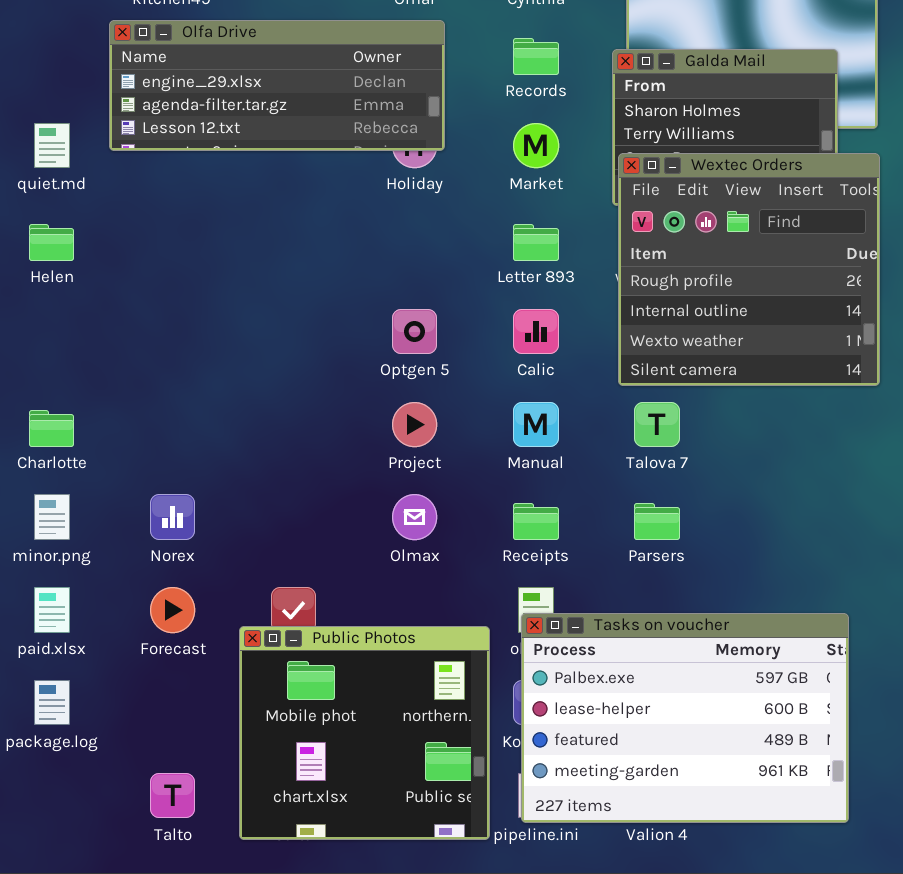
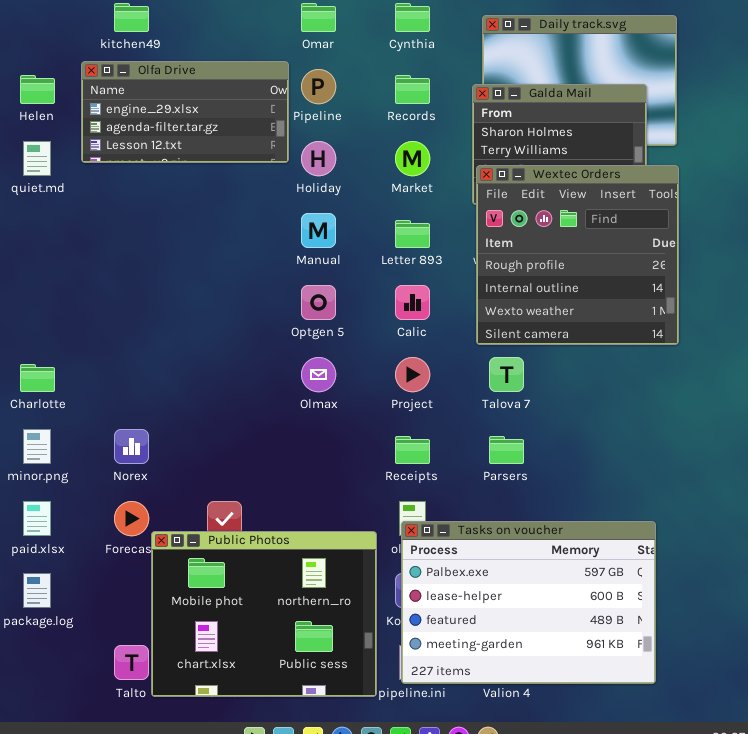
Olfa Drive: [109,20,445,151] -> [81,61,289,163], resized
Helen: [29,224,74,261] -> [20,75,55,104], moved
Project: [392,402,437,447] -> [395,357,430,392], moved
Manual: [513,402,559,447] -> [301,213,336,248], moved
Olmax: [392,494,437,540] -> [301,357,336,392], moved
Public Photos: [239,626,490,840] -> [151,531,377,697], resized

